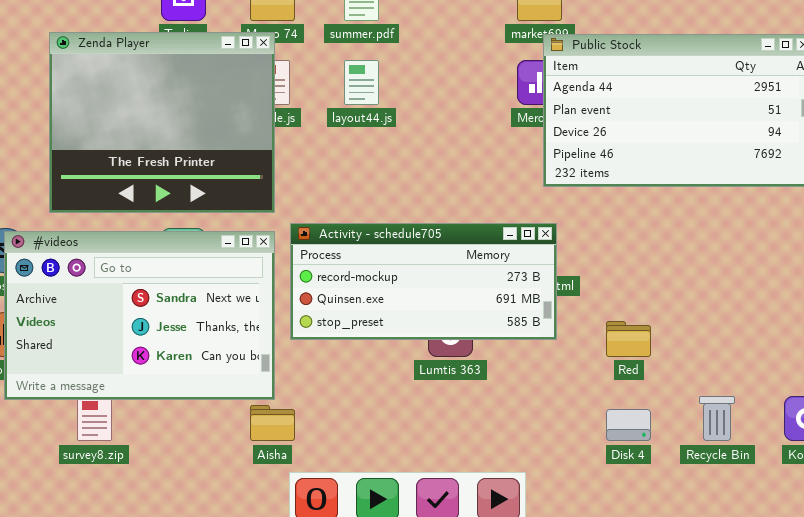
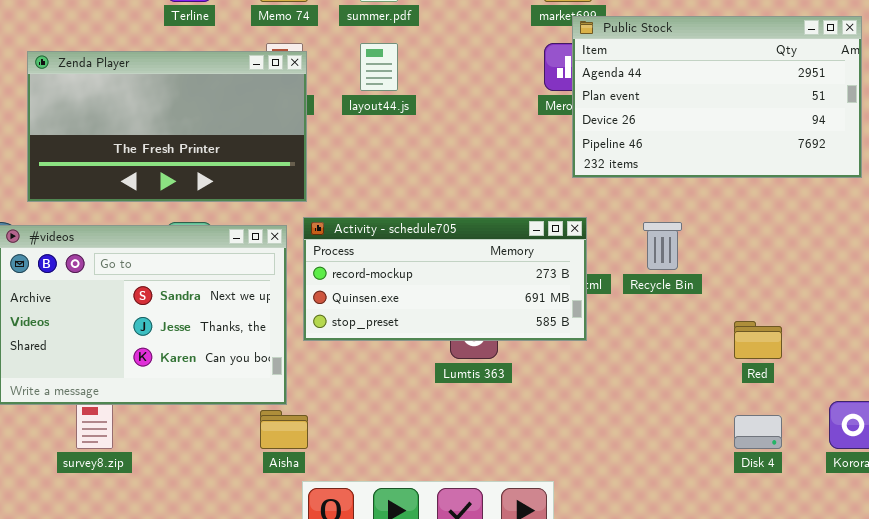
Zenda Player: [49,32,275,213] -> [27,51,307,202], moved, resized
Red: [606,321,651,357] -> [734,321,782,359], moved
Recycle Bin: [699,396,735,441] -> [643,222,682,270], moved
Disk 4: [606,409,651,441] -> [734,415,782,449], moved

